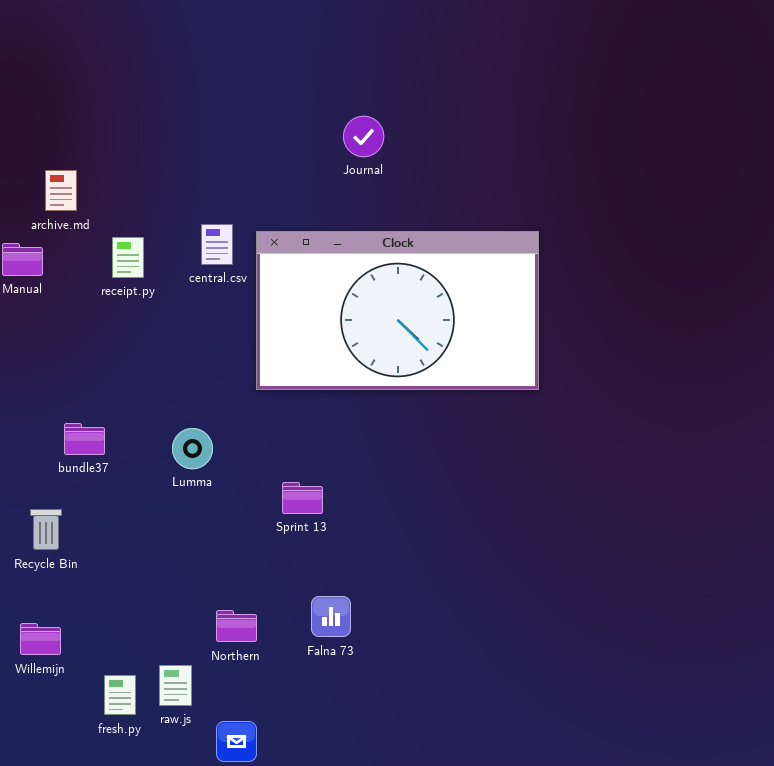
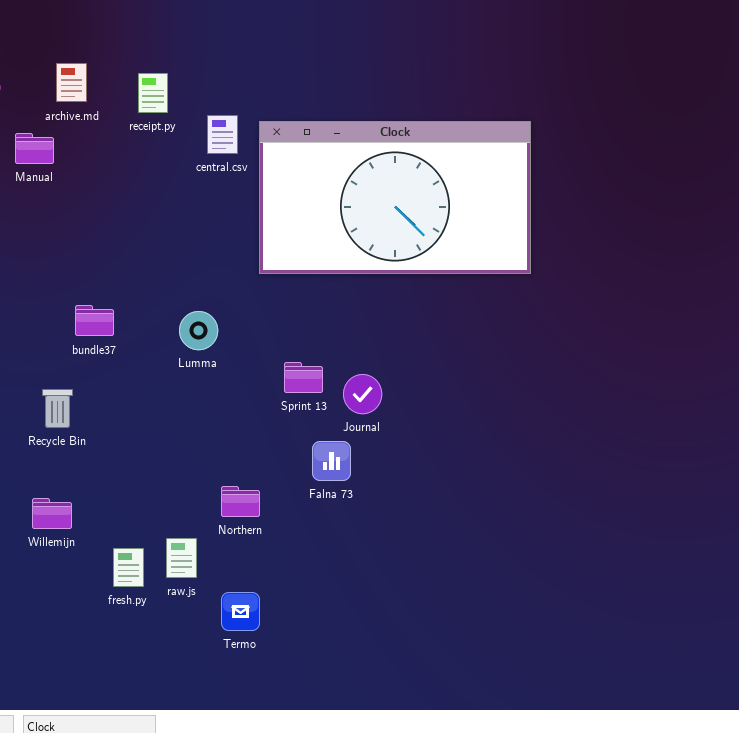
Journal: [343,116,384,157] -> [343,374,382,414], moved
receipt.py: [112,237,144,278] -> [138,73,168,113], moved
Falna 73: [311,596,351,637] -> [312,441,351,481], moved

